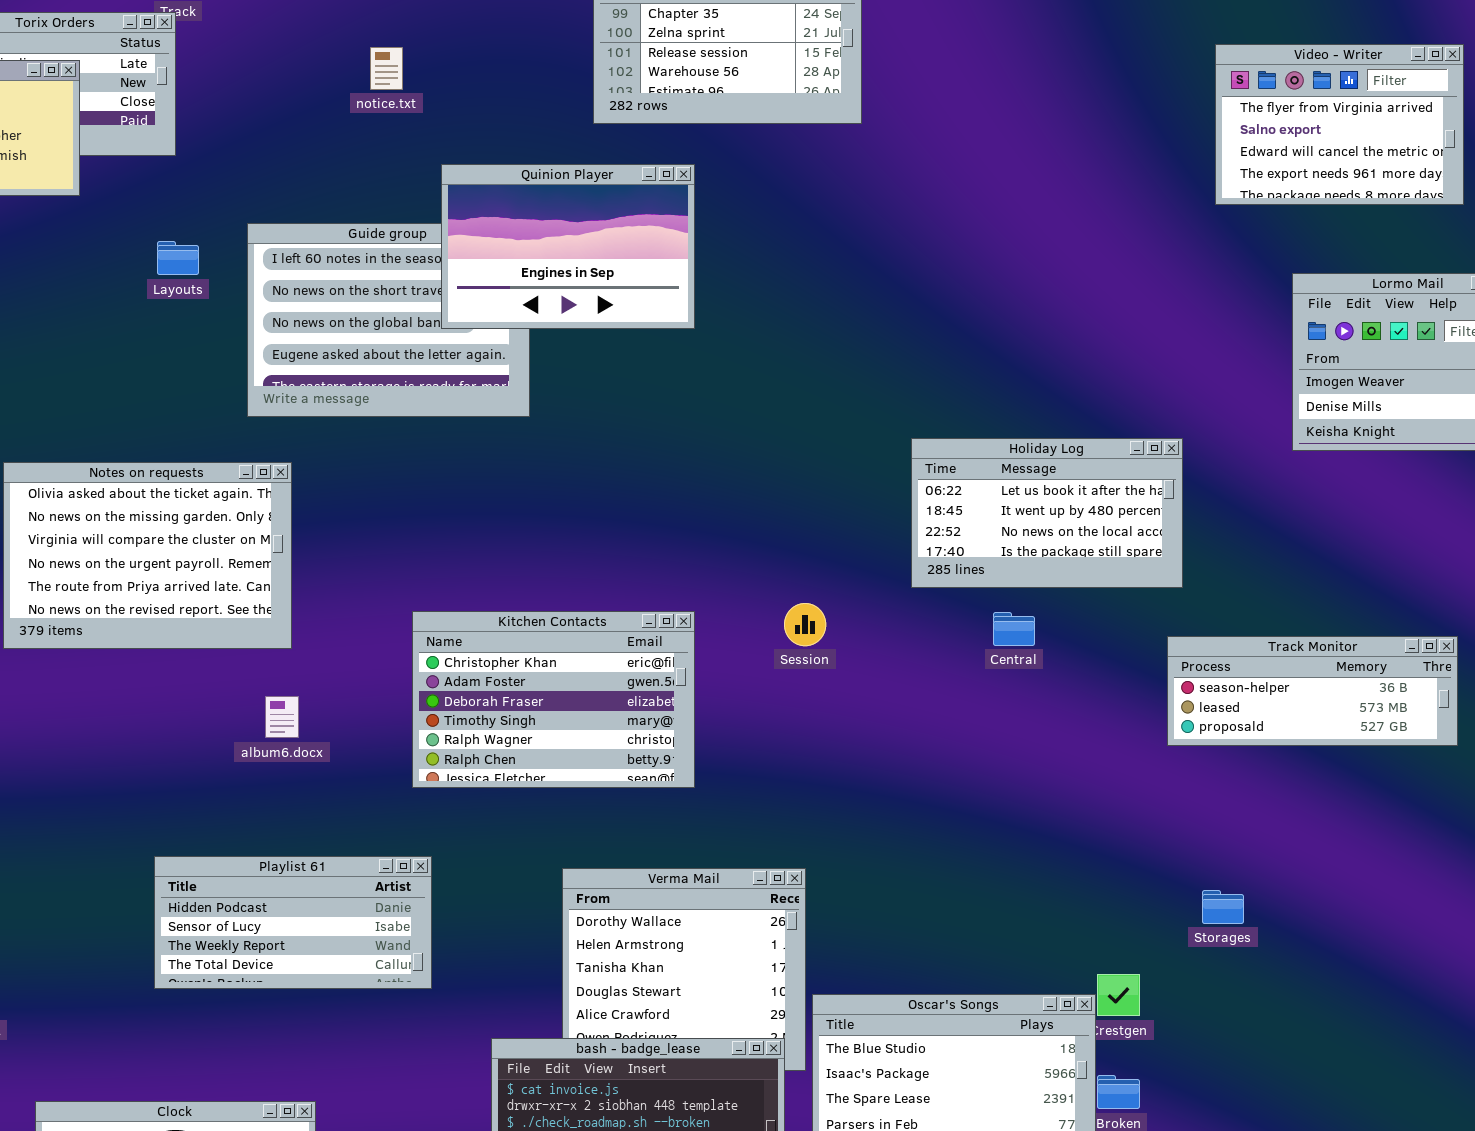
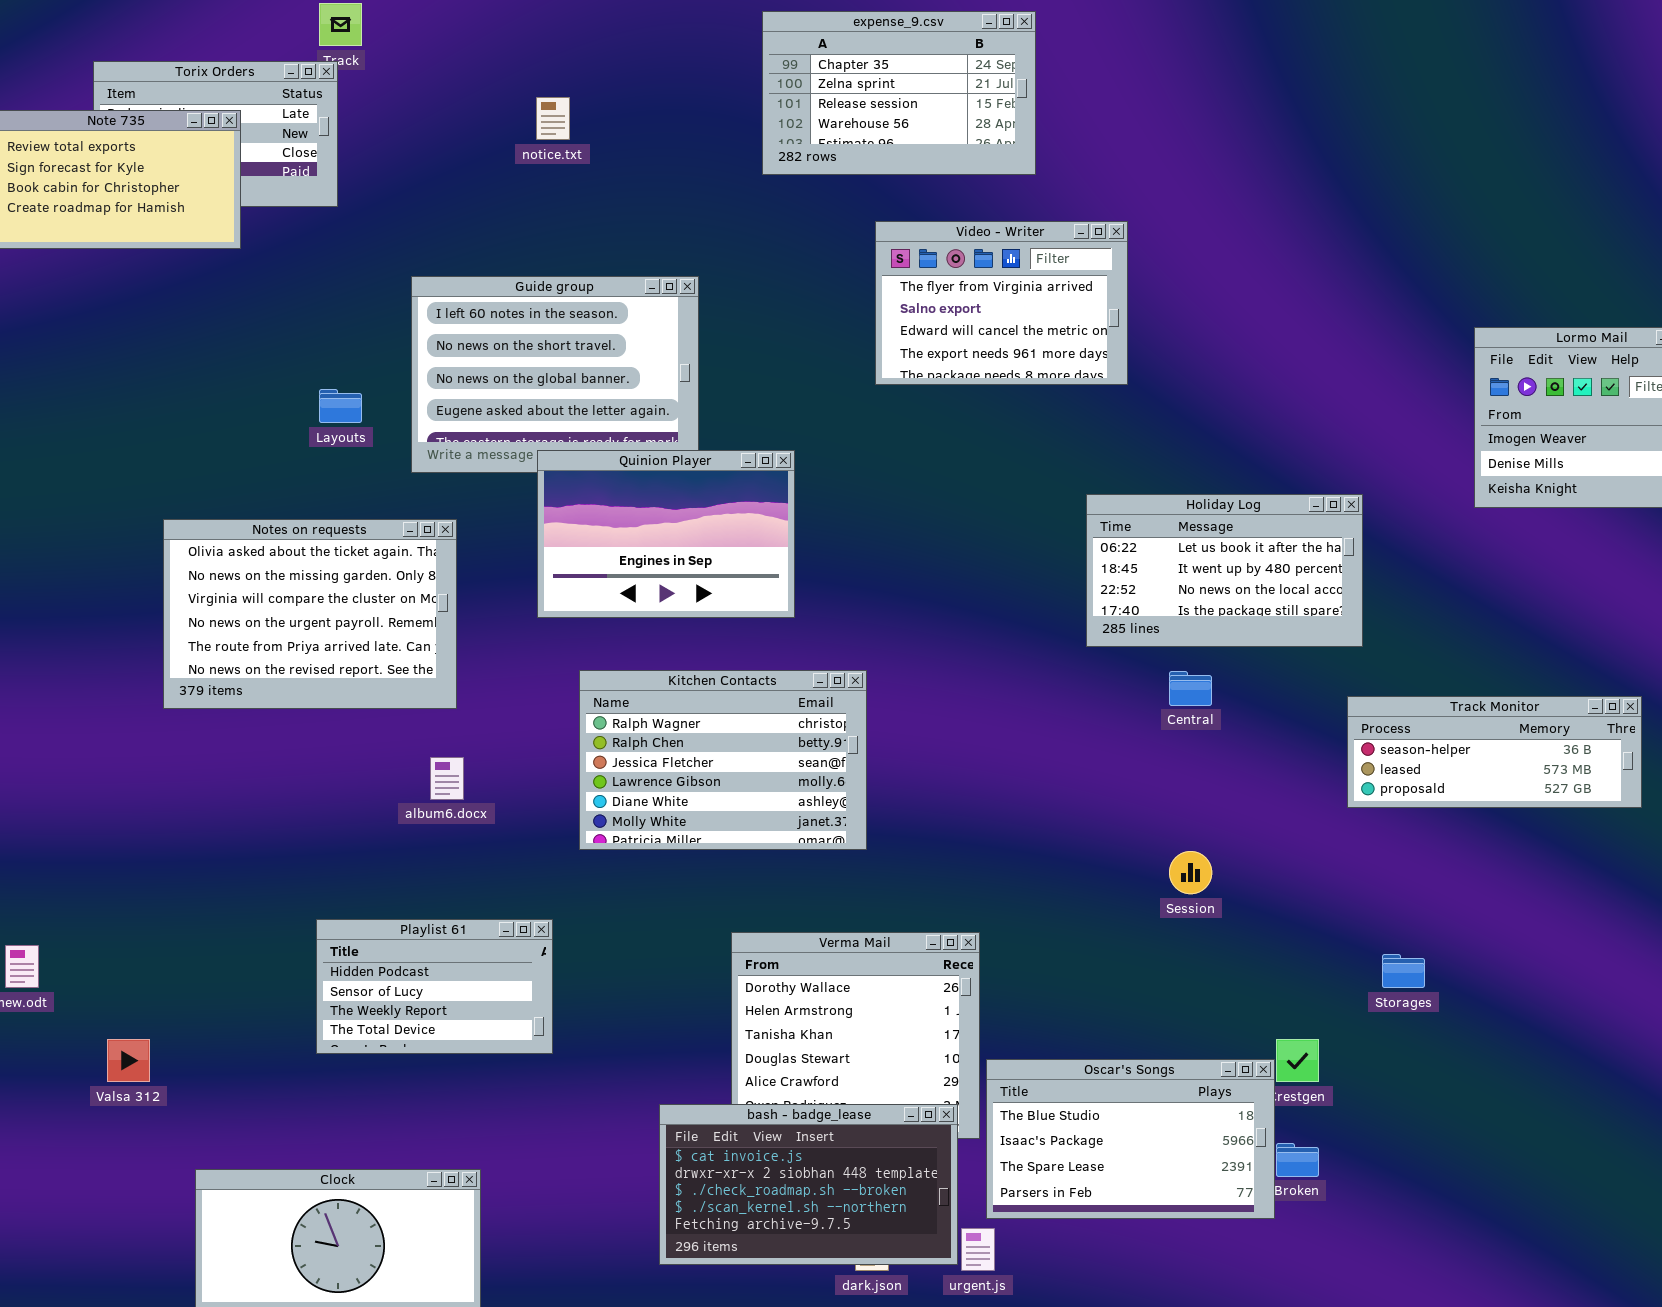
Video - Writer: [1215,44,1464,205] -> [875,221,1128,385], moved
Quinion Player: [441,164,695,329] -> [537,450,795,618], moved
Layouts: [157,241,199,275] -> [319,389,362,423], moved
Session: [784,603,826,646] -> [1169,851,1212,894], moved
Kitchen Contacts: [412,611,695,788] -> [579,670,867,850], scrolled down 4 rows
Playlist 61: [154,856,432,989] -> [316,919,553,1054], resized

